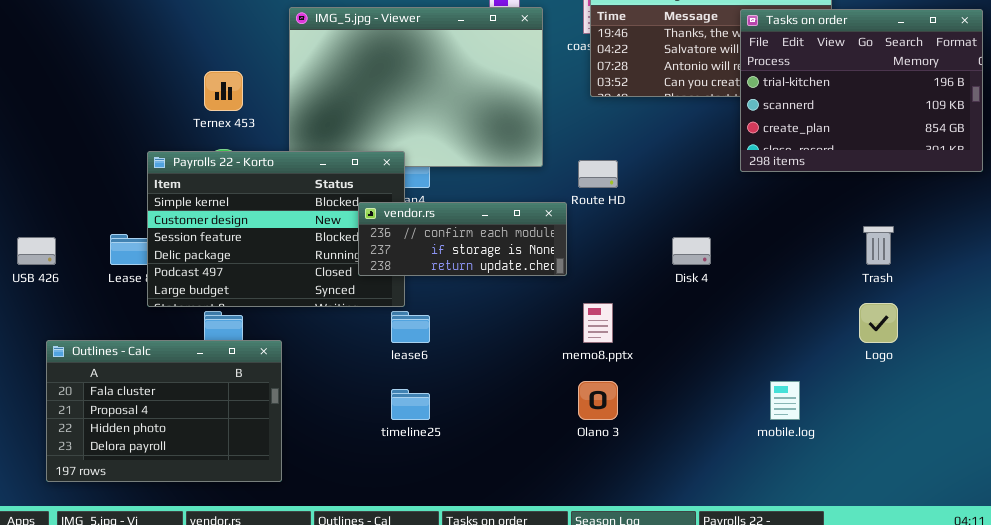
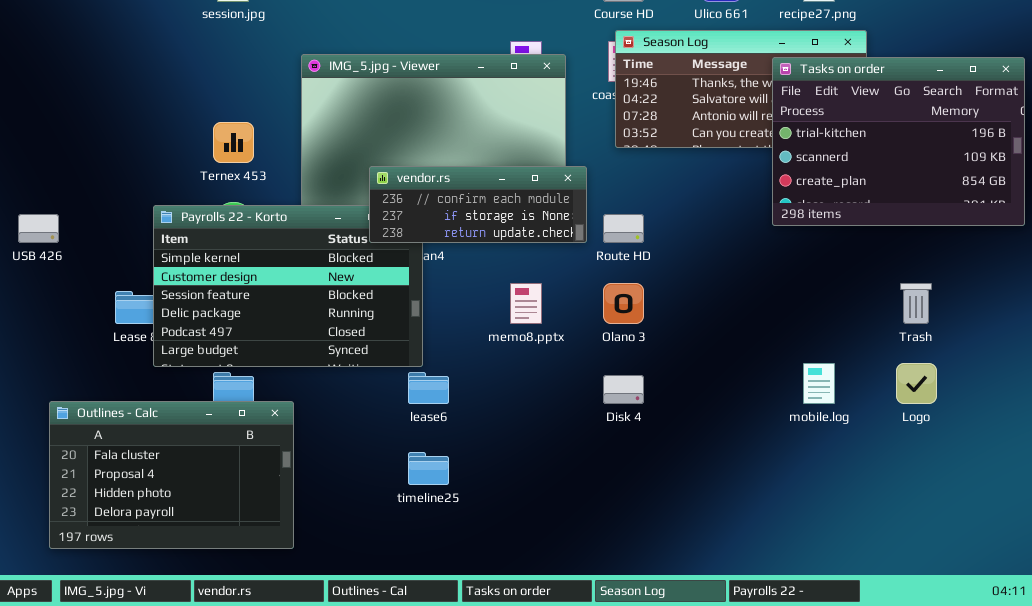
vendor.rs: [358,202,567,276] -> [369,166,587,243], moved
USB 426: [17,237,56,265] -> [18,214,59,243], moved
Disk 4: [672,237,711,265] -> [603,375,644,404], moved
memo8.pptx: [583,303,613,343] -> [510,283,542,324], moved
Olano 3: [578,381,618,420] -> [603,283,644,324], moved
mobile.log: [770,381,800,420] -> [803,363,835,404], moved

